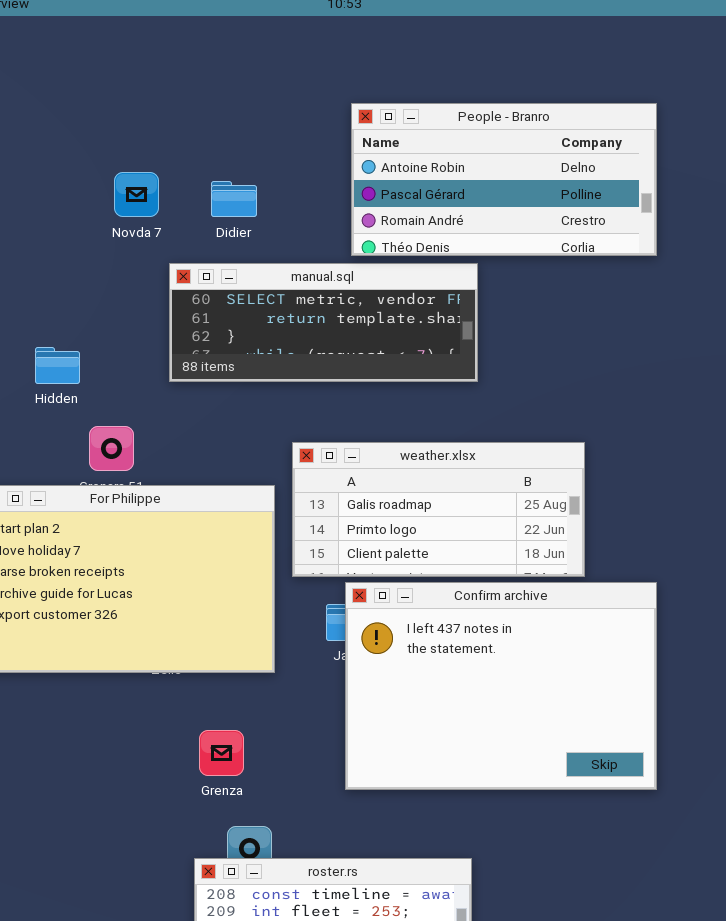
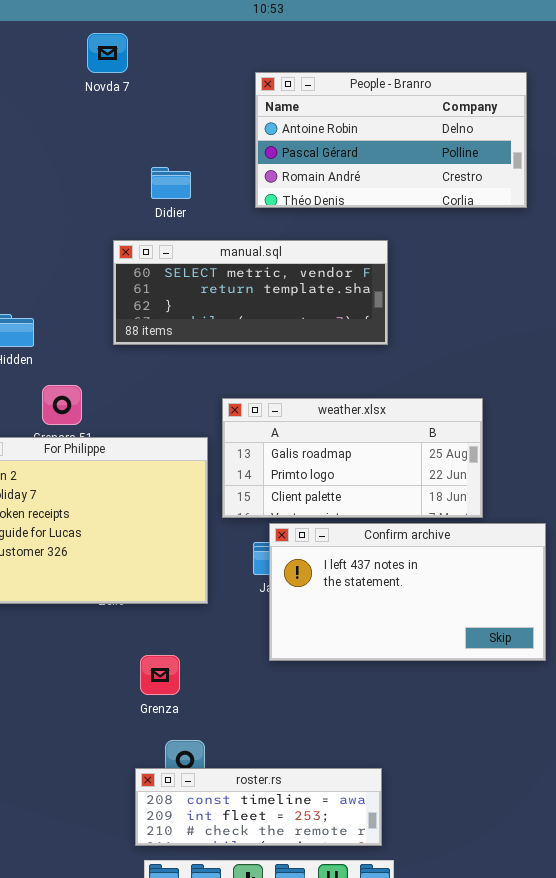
People - Branro: [351,103,657,256] -> [255,72,527,208], moved
Novda 7: [114,172,159,217] -> [87,33,128,73], moved
Confirm archive: [345,582,657,790] -> [269,523,546,661], resized

